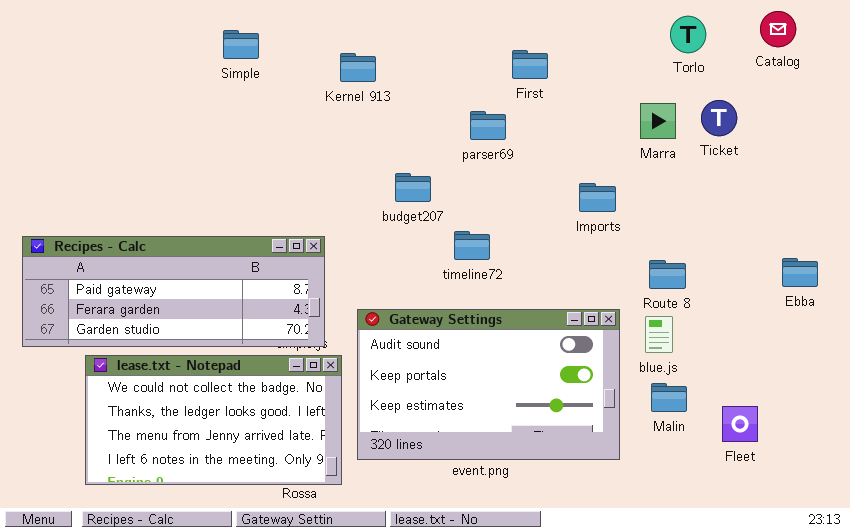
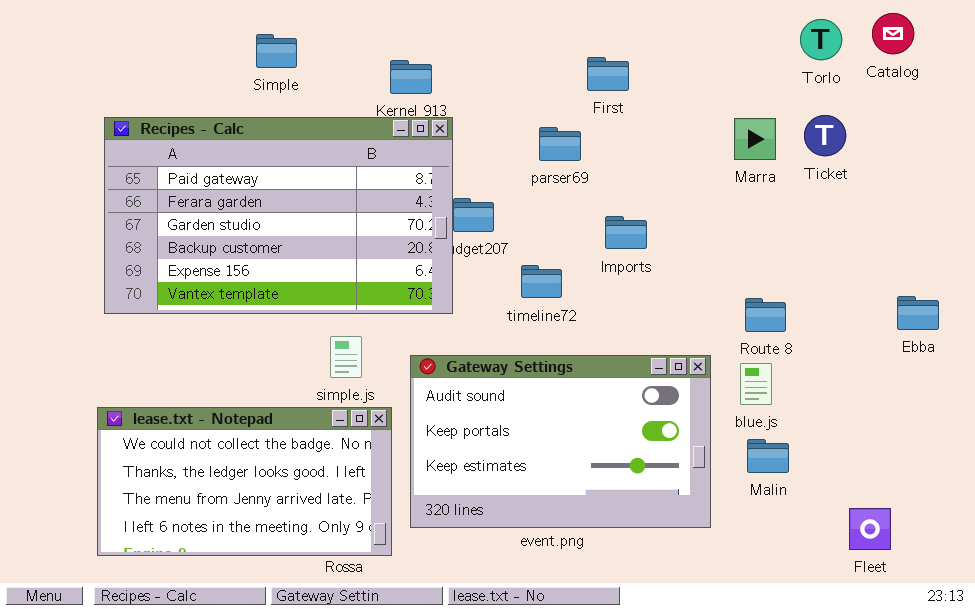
Torlo: [670,16,706,53] -> [800,19,842,60], moved
Imports: [579,183,616,212] -> [605,216,647,249], moved
Recipes - Calc: [22,236,325,347] -> [104,117,453,314], moved, resized
Fleet: [722,406,758,442] -> [849,508,891,550], moved

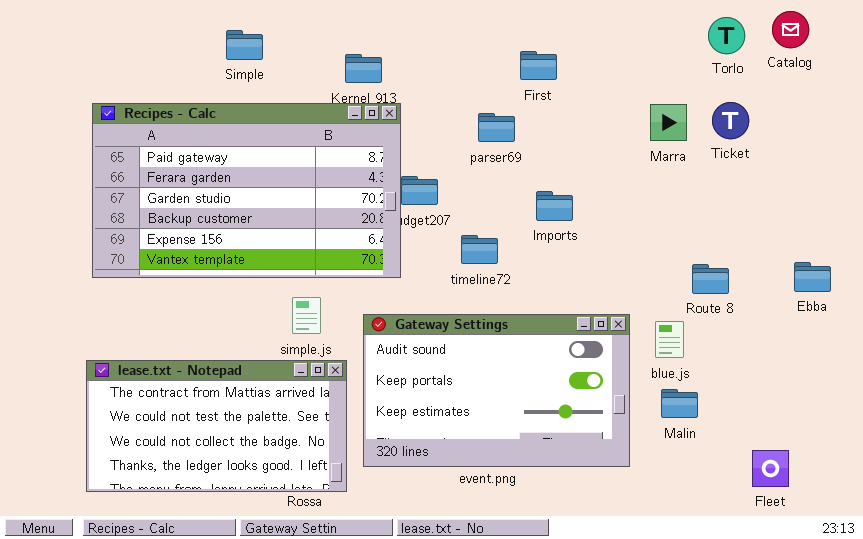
Route 8: [745,298,786,332] -> [692,264,729,294], moved
lease.txt - Notepad: [97,407,392,556] -> [86,360,347,492], scrolled up 2 rows

